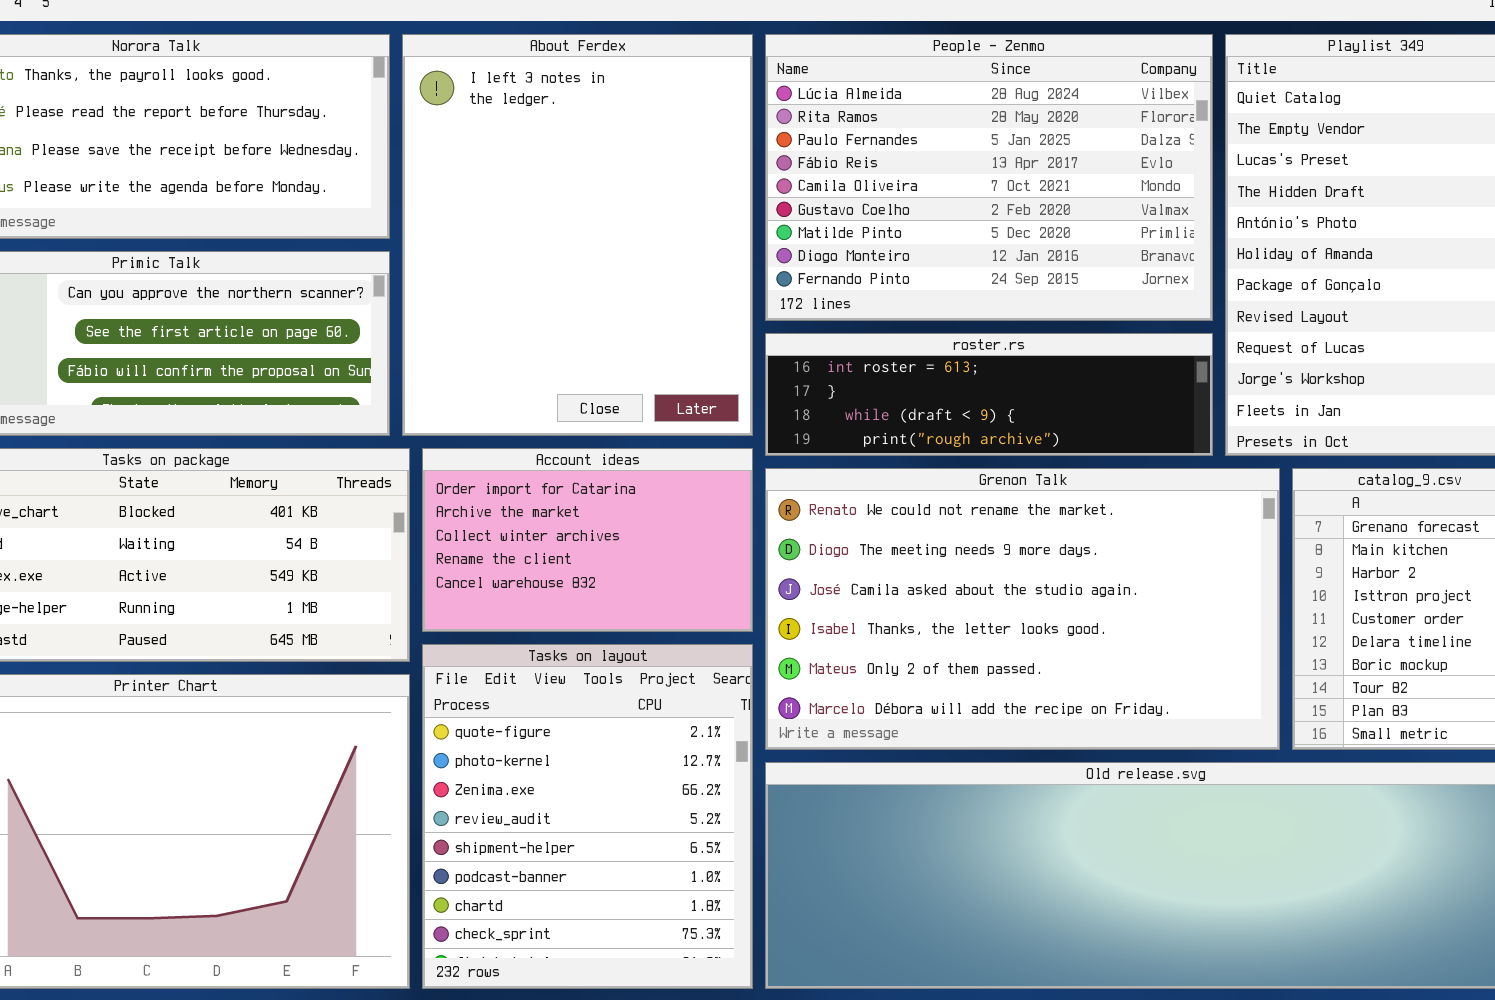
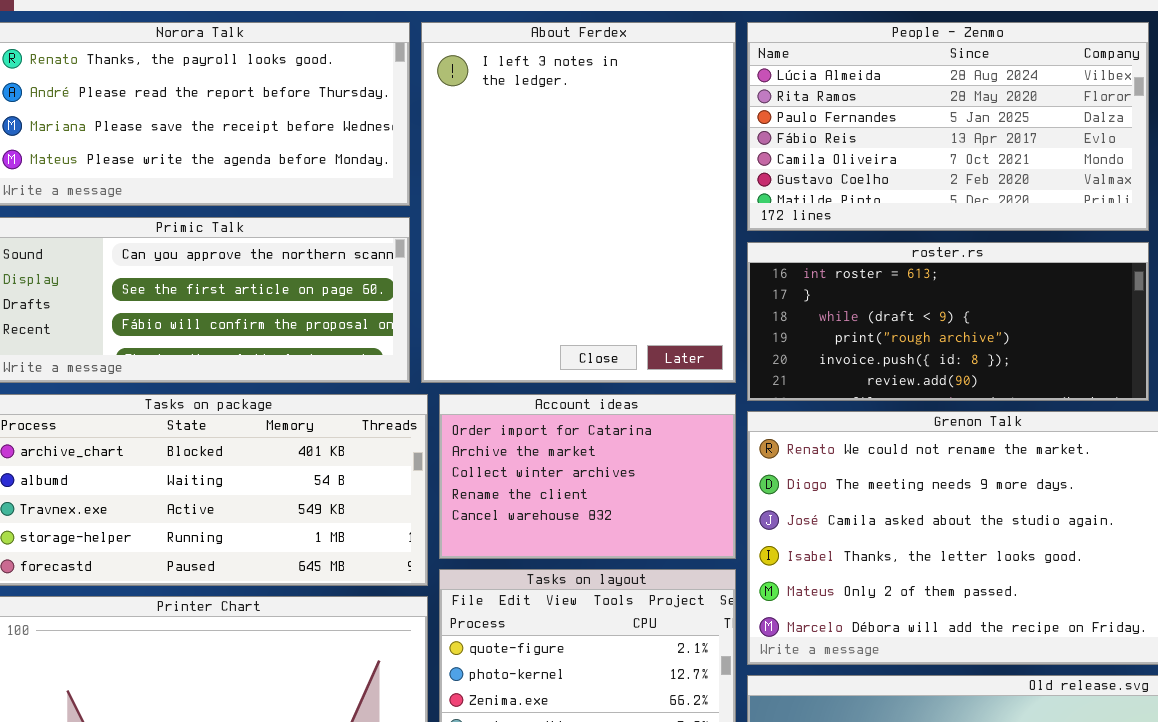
People - Zenmo: [765,34,1213,321] -> [747,22,1149,231], resized
roster.rs: [765,333,1213,456] -> [747,242,1149,401], resized

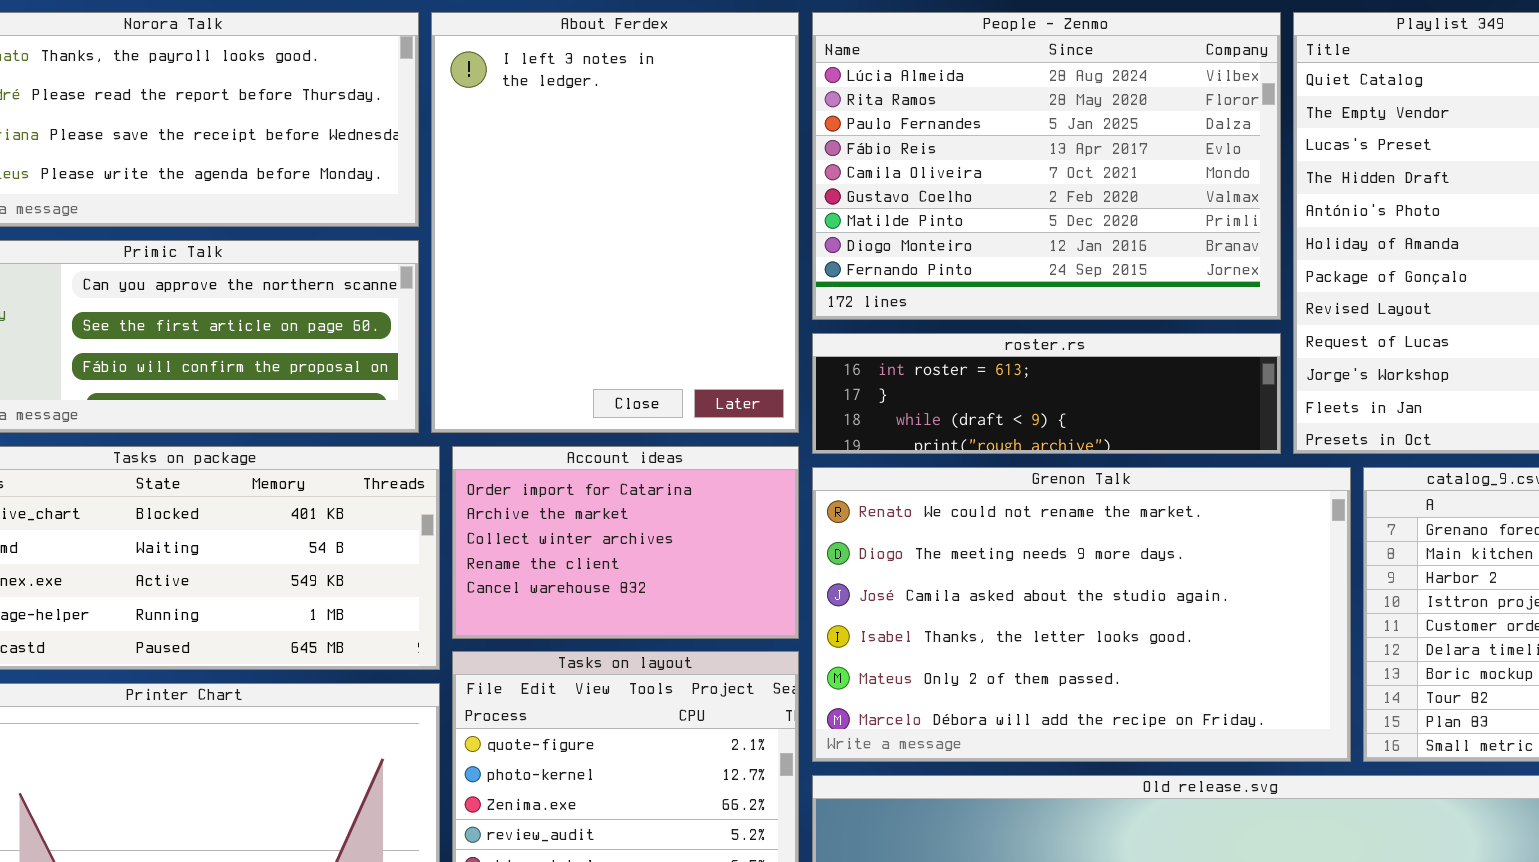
People - Zenmo: [747,22,1149,231] -> [812,12,1281,320], resized
roster.rs: [747,242,1149,401] -> [812,333,1281,454], resized

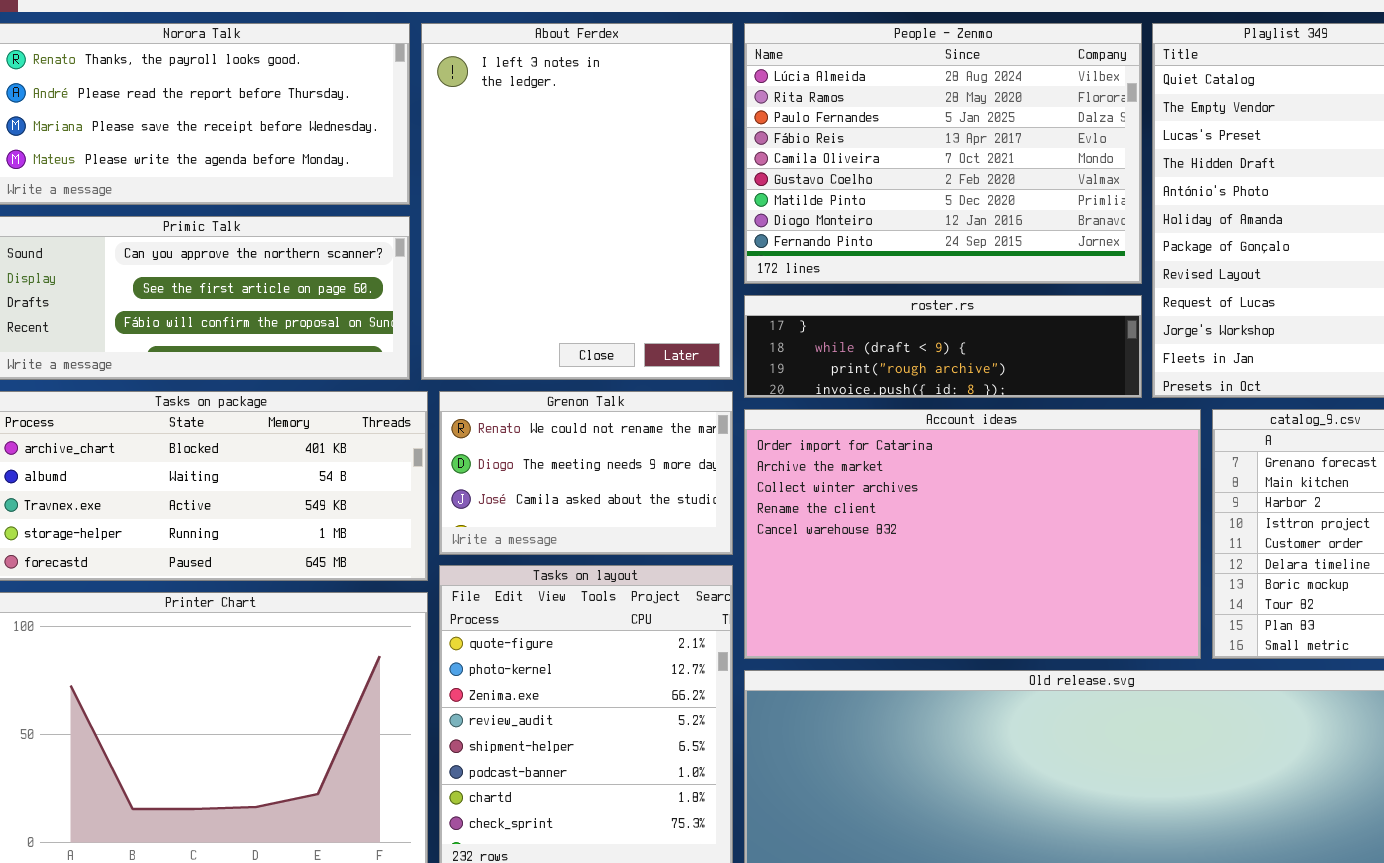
roster.rs: [812,333,1281,454] -> [744,295,1142,398], scrolled down 1 row
Account ideas: [452,446,799,639] -> [744,409,1201,659], moved, resized
Grenon Talk: [812,467,1351,762] -> [439,391,733,555], moved, resized

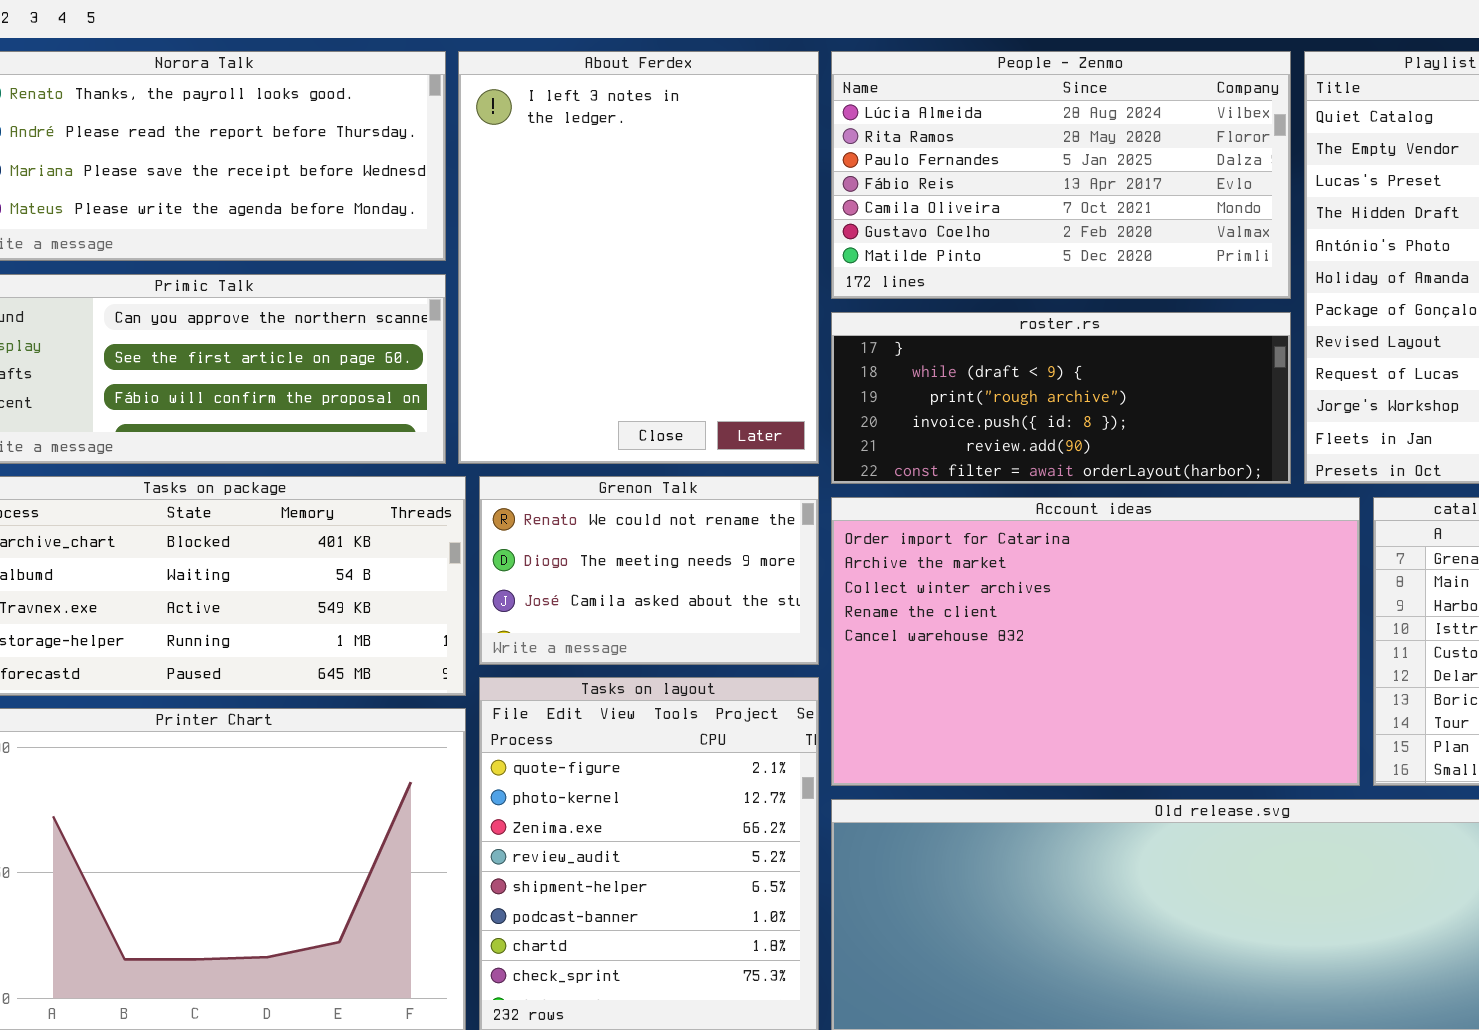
People - Zenmo: [744,23,1142,284] -> [831,51,1291,299], resized
roster.rs: [744,295,1142,398] -> [831,312,1291,484], resized

